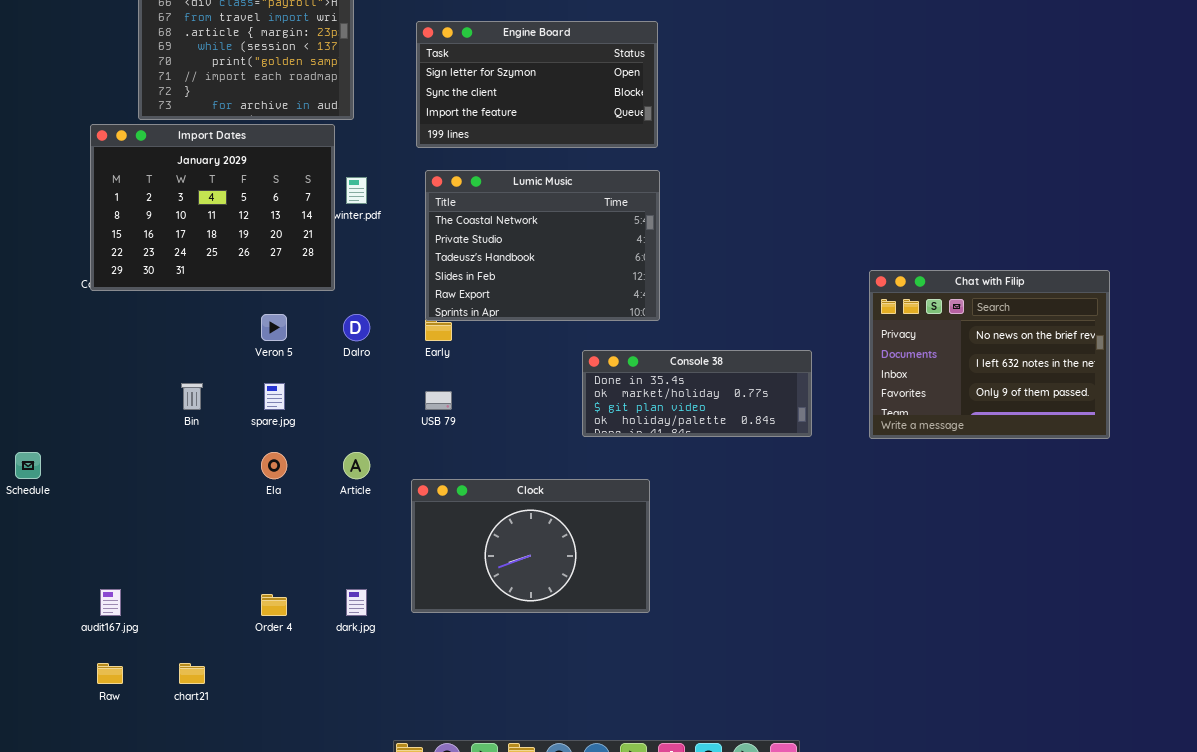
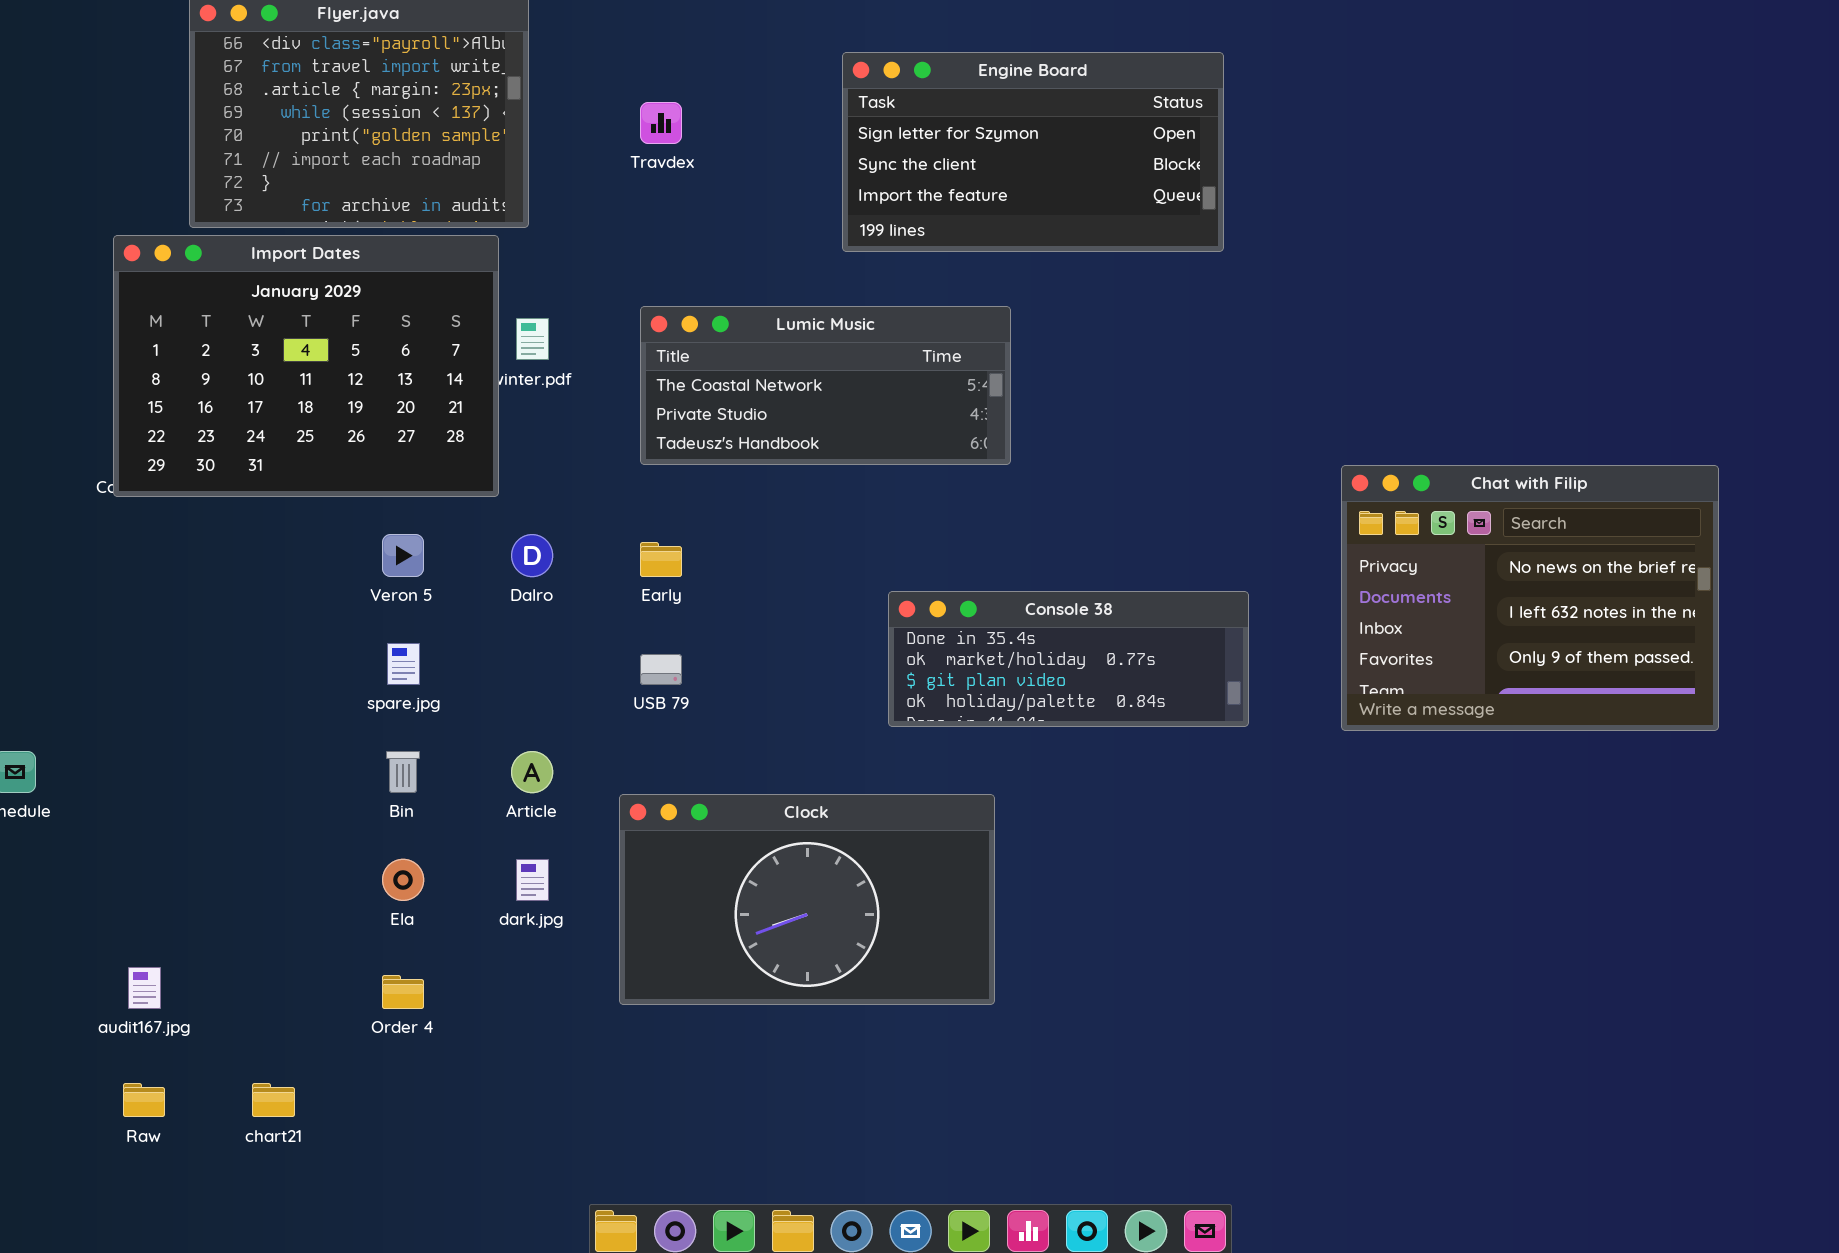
Engine Board: [416,21,658,148] -> [842,52,1224,252], moved
Lumic Music: [425,170,660,321] -> [640,306,1011,465], resized
Bin: [181,383,203,410] -> [386,751,420,793], moved
Ela: [261,452,287,479] -> [382,859,424,901], moved
dark.jpg: [346,589,367,616] -> [516,859,549,901], moved

